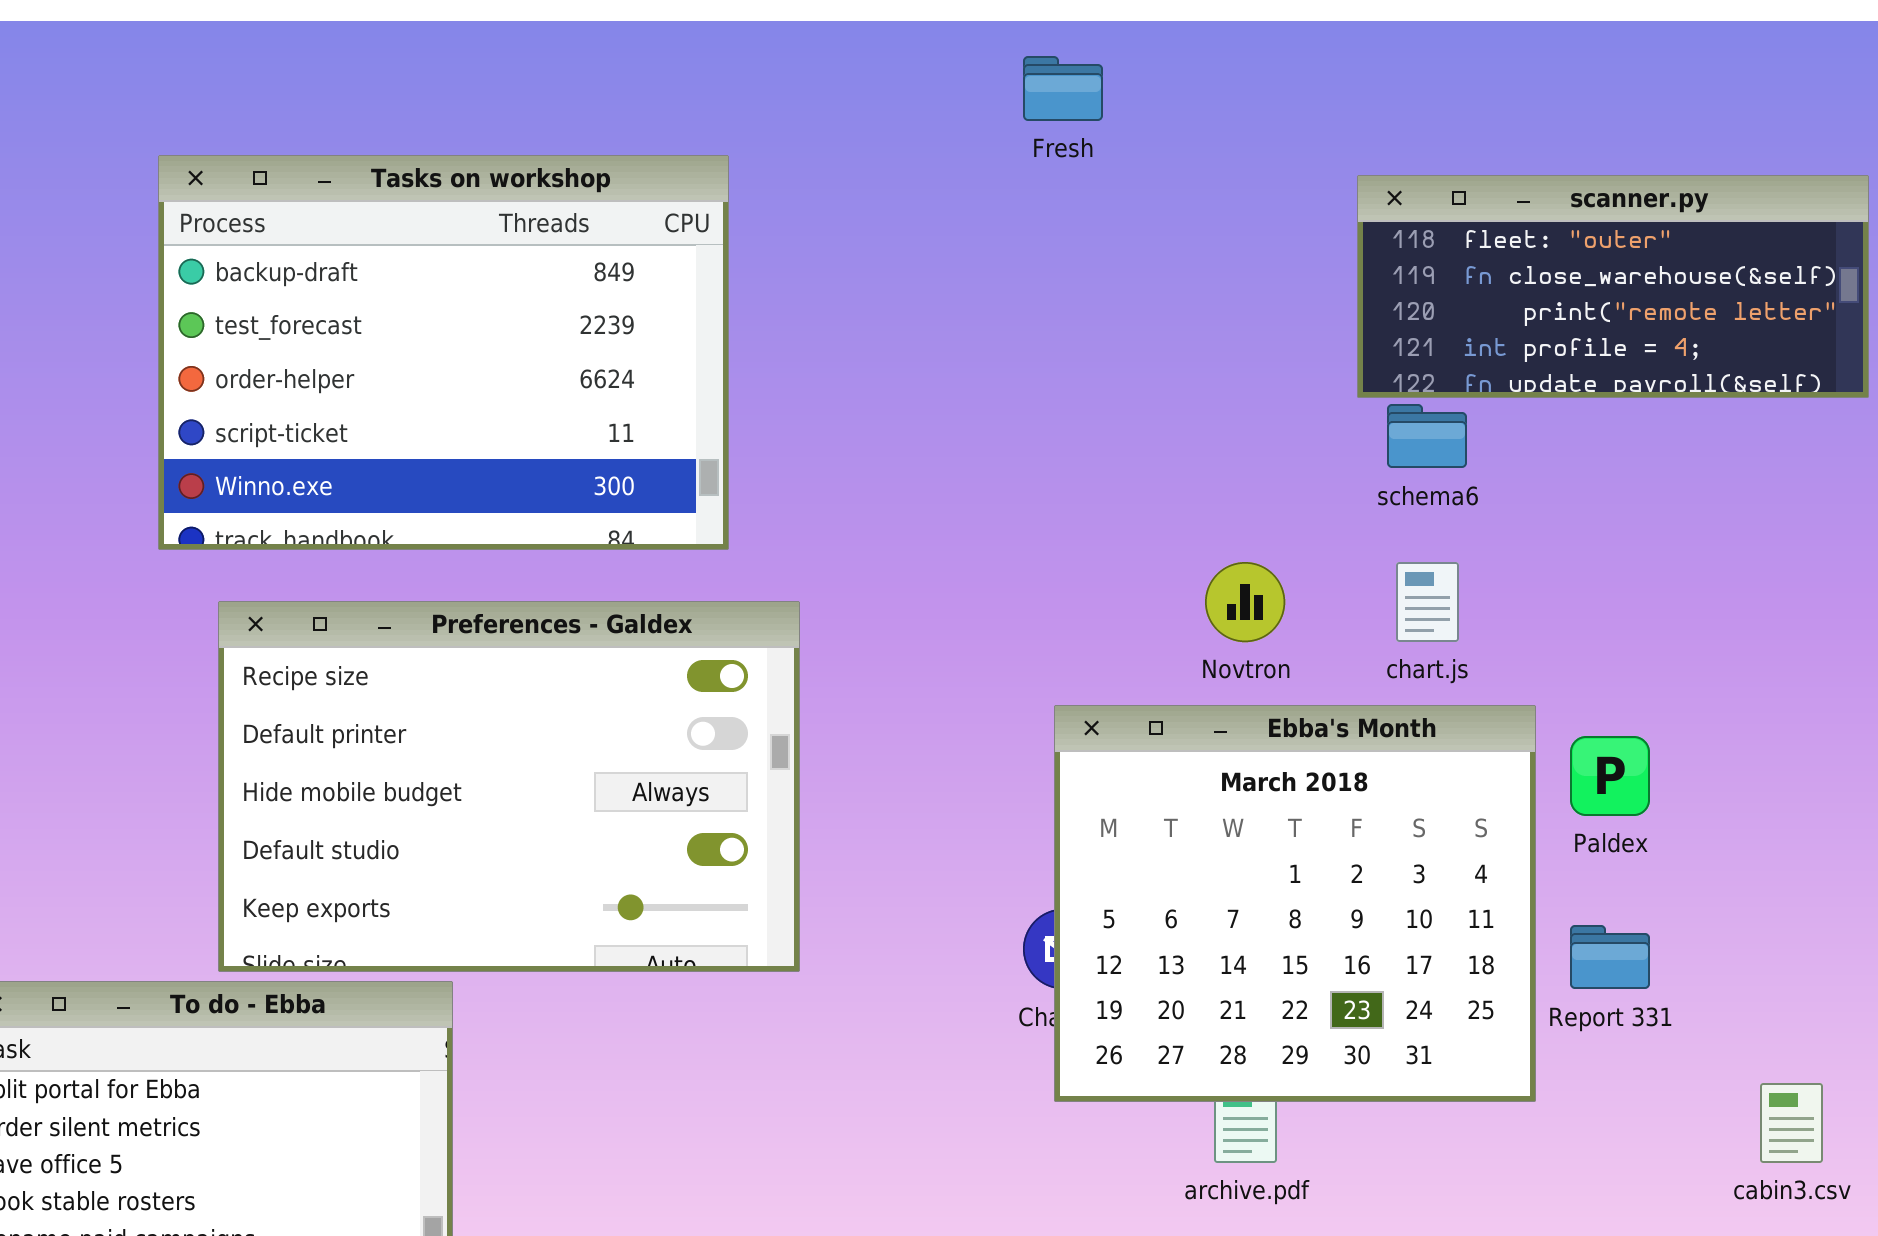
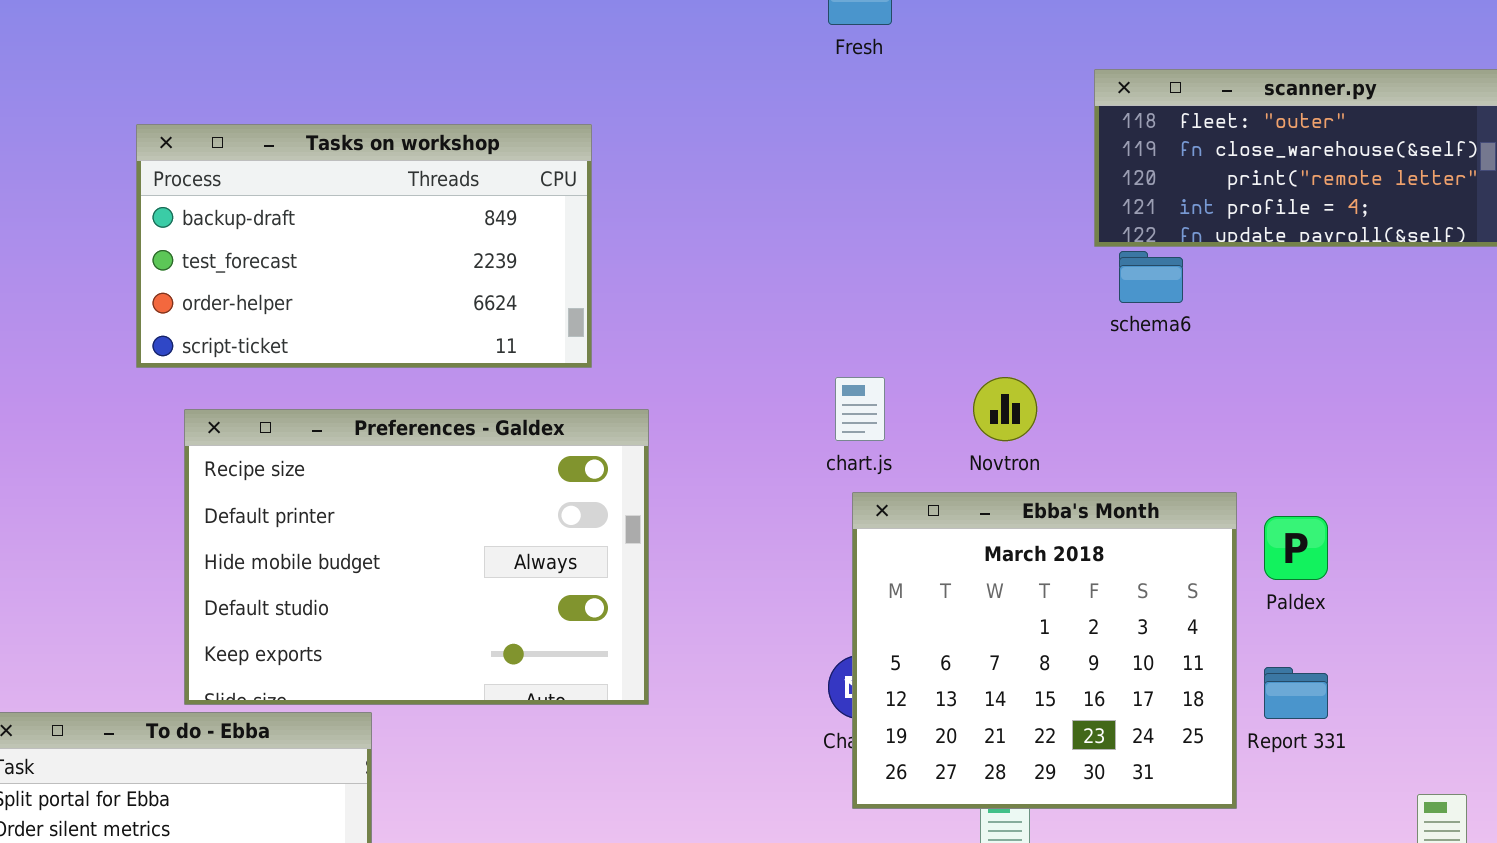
Tasks on workshop: [158,155,729,550] -> [136,124,592,368], resized
chart.js: [1396,562,1459,642] -> [835,377,885,441], moved

